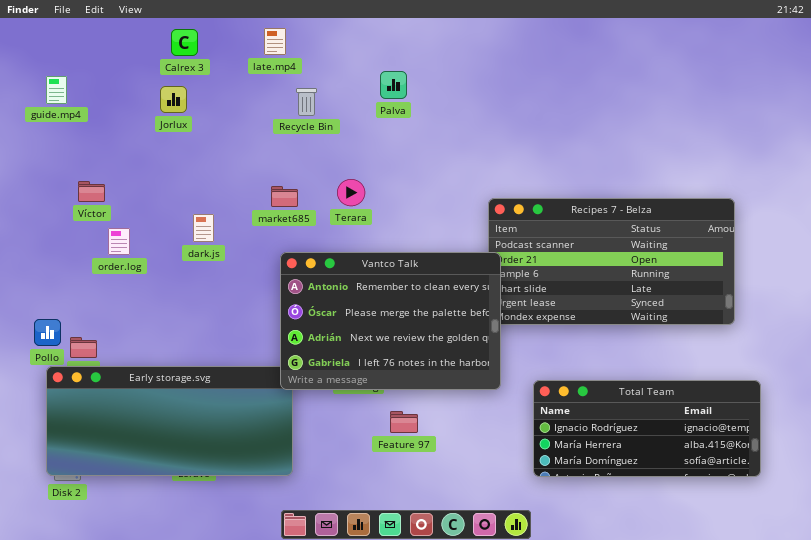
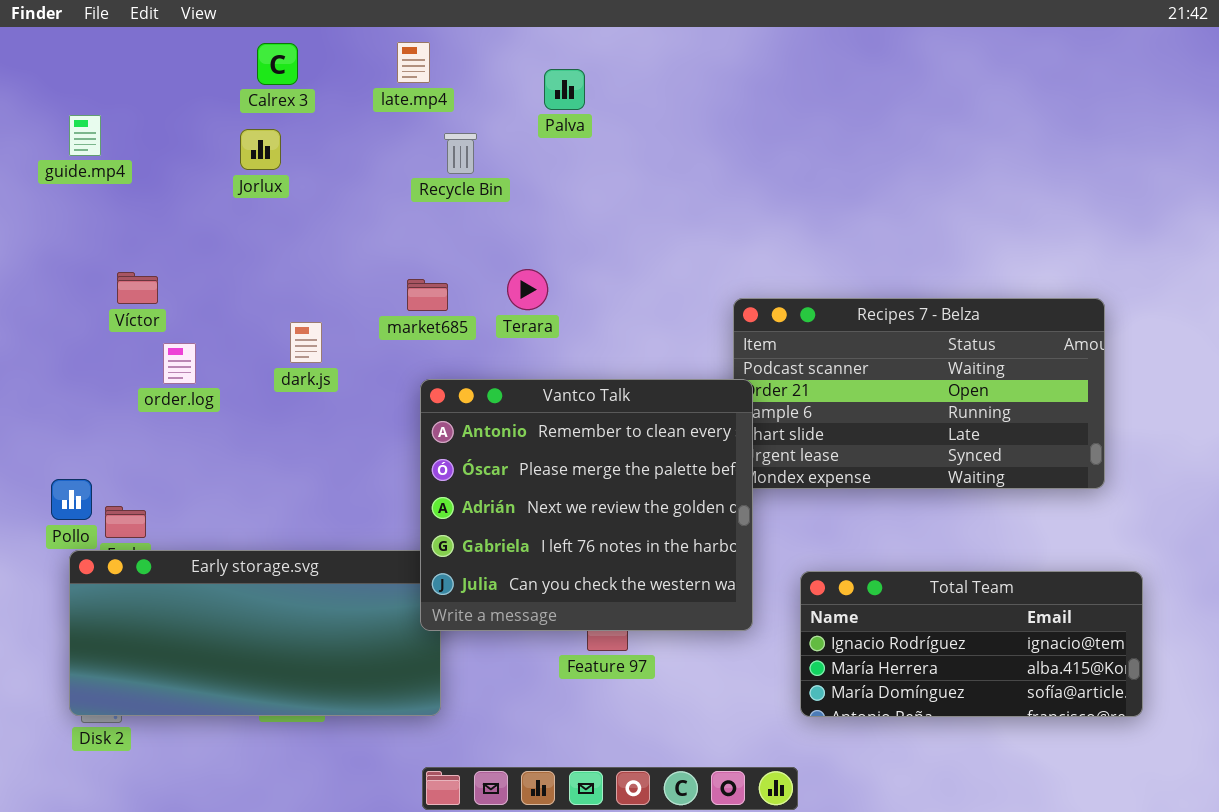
Palva: [380,71,407,99] -> [544,69,585,110], moved
Vantco Talk: [280,252,501,390] -> [420,379,753,631], resized

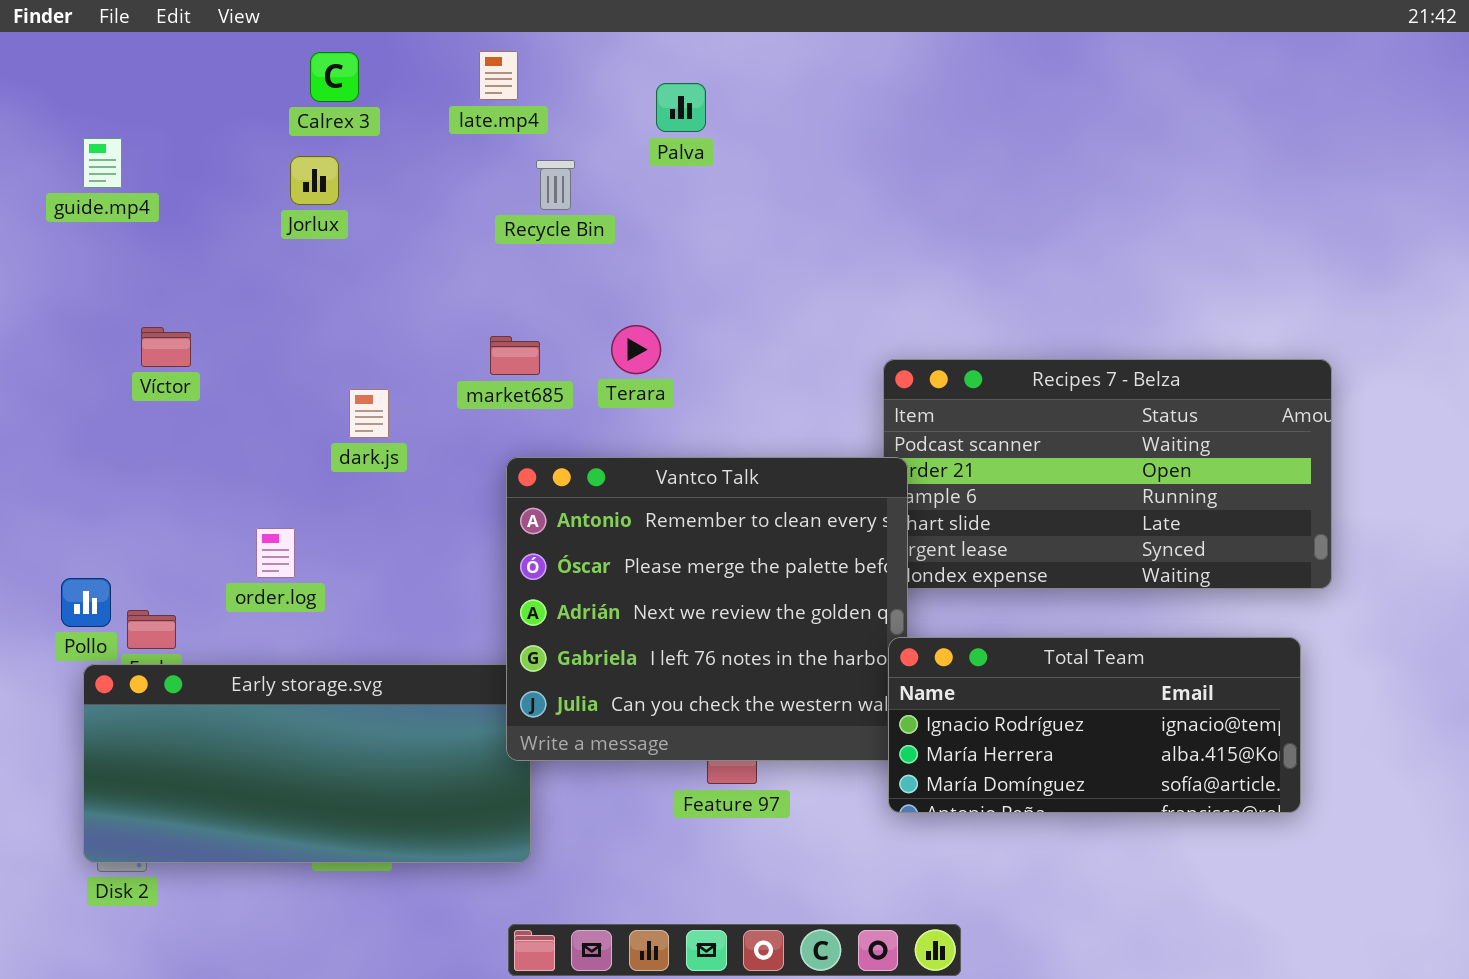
order.log: [163,343,196,384] -> [256,528,295,578], moved
Total Team: [800,571,1143,717] -> [888,637,1301,813], moved

